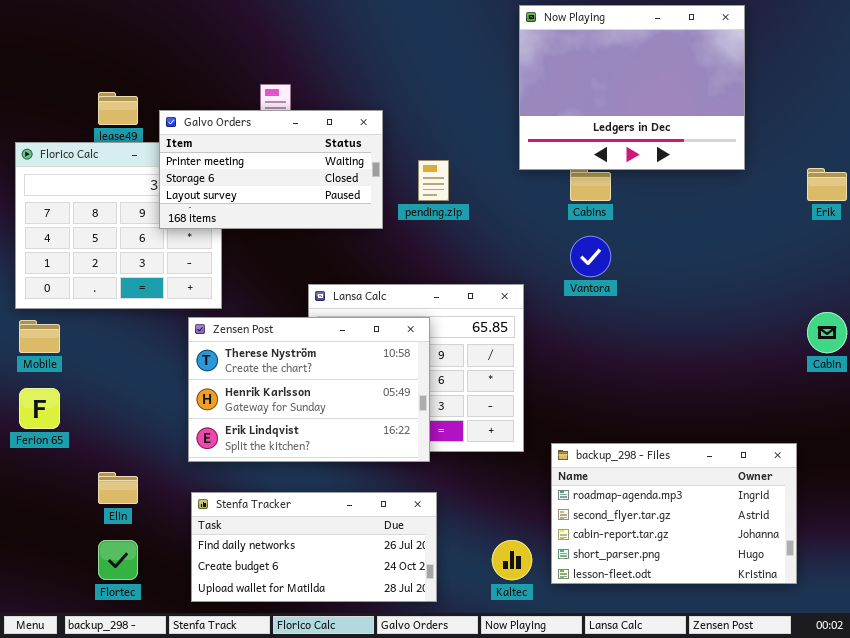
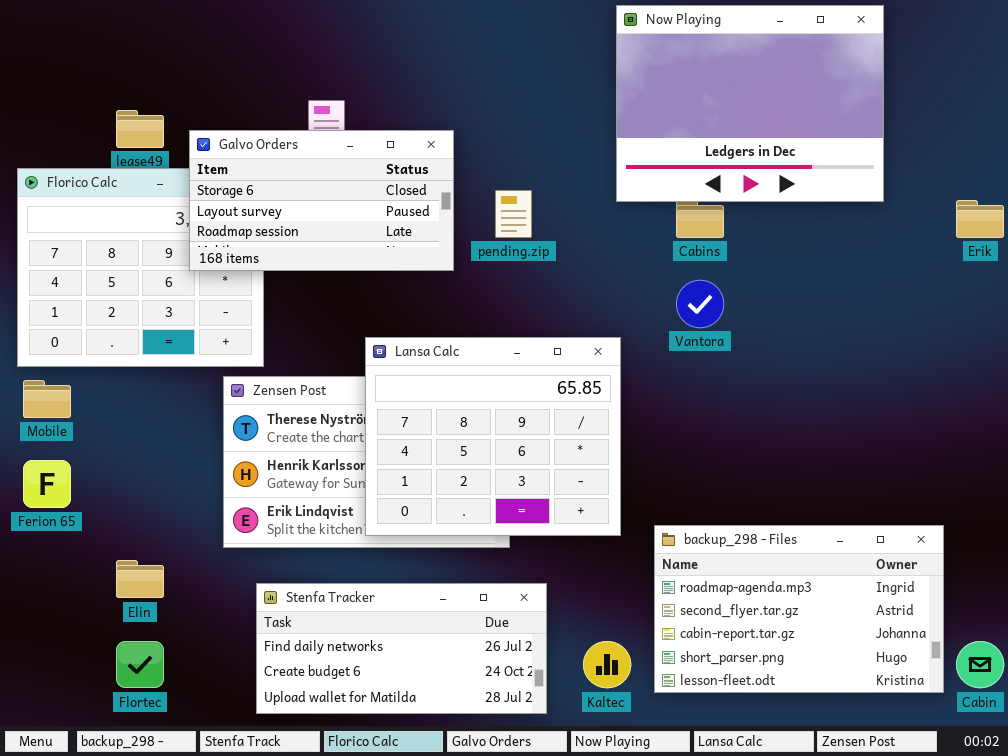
Galvo Orders: [159,110,383,229] -> [189,130,454,271], scrolled down 1 row
Lansa Calc: [308,284,524,452] -> [365,337,621,536], raised
Cabin: [807,312,847,353] -> [956,641,1004,688], moved
Stenfa Tracker: [191,492,437,602] -> [256,583,547,714], moved

